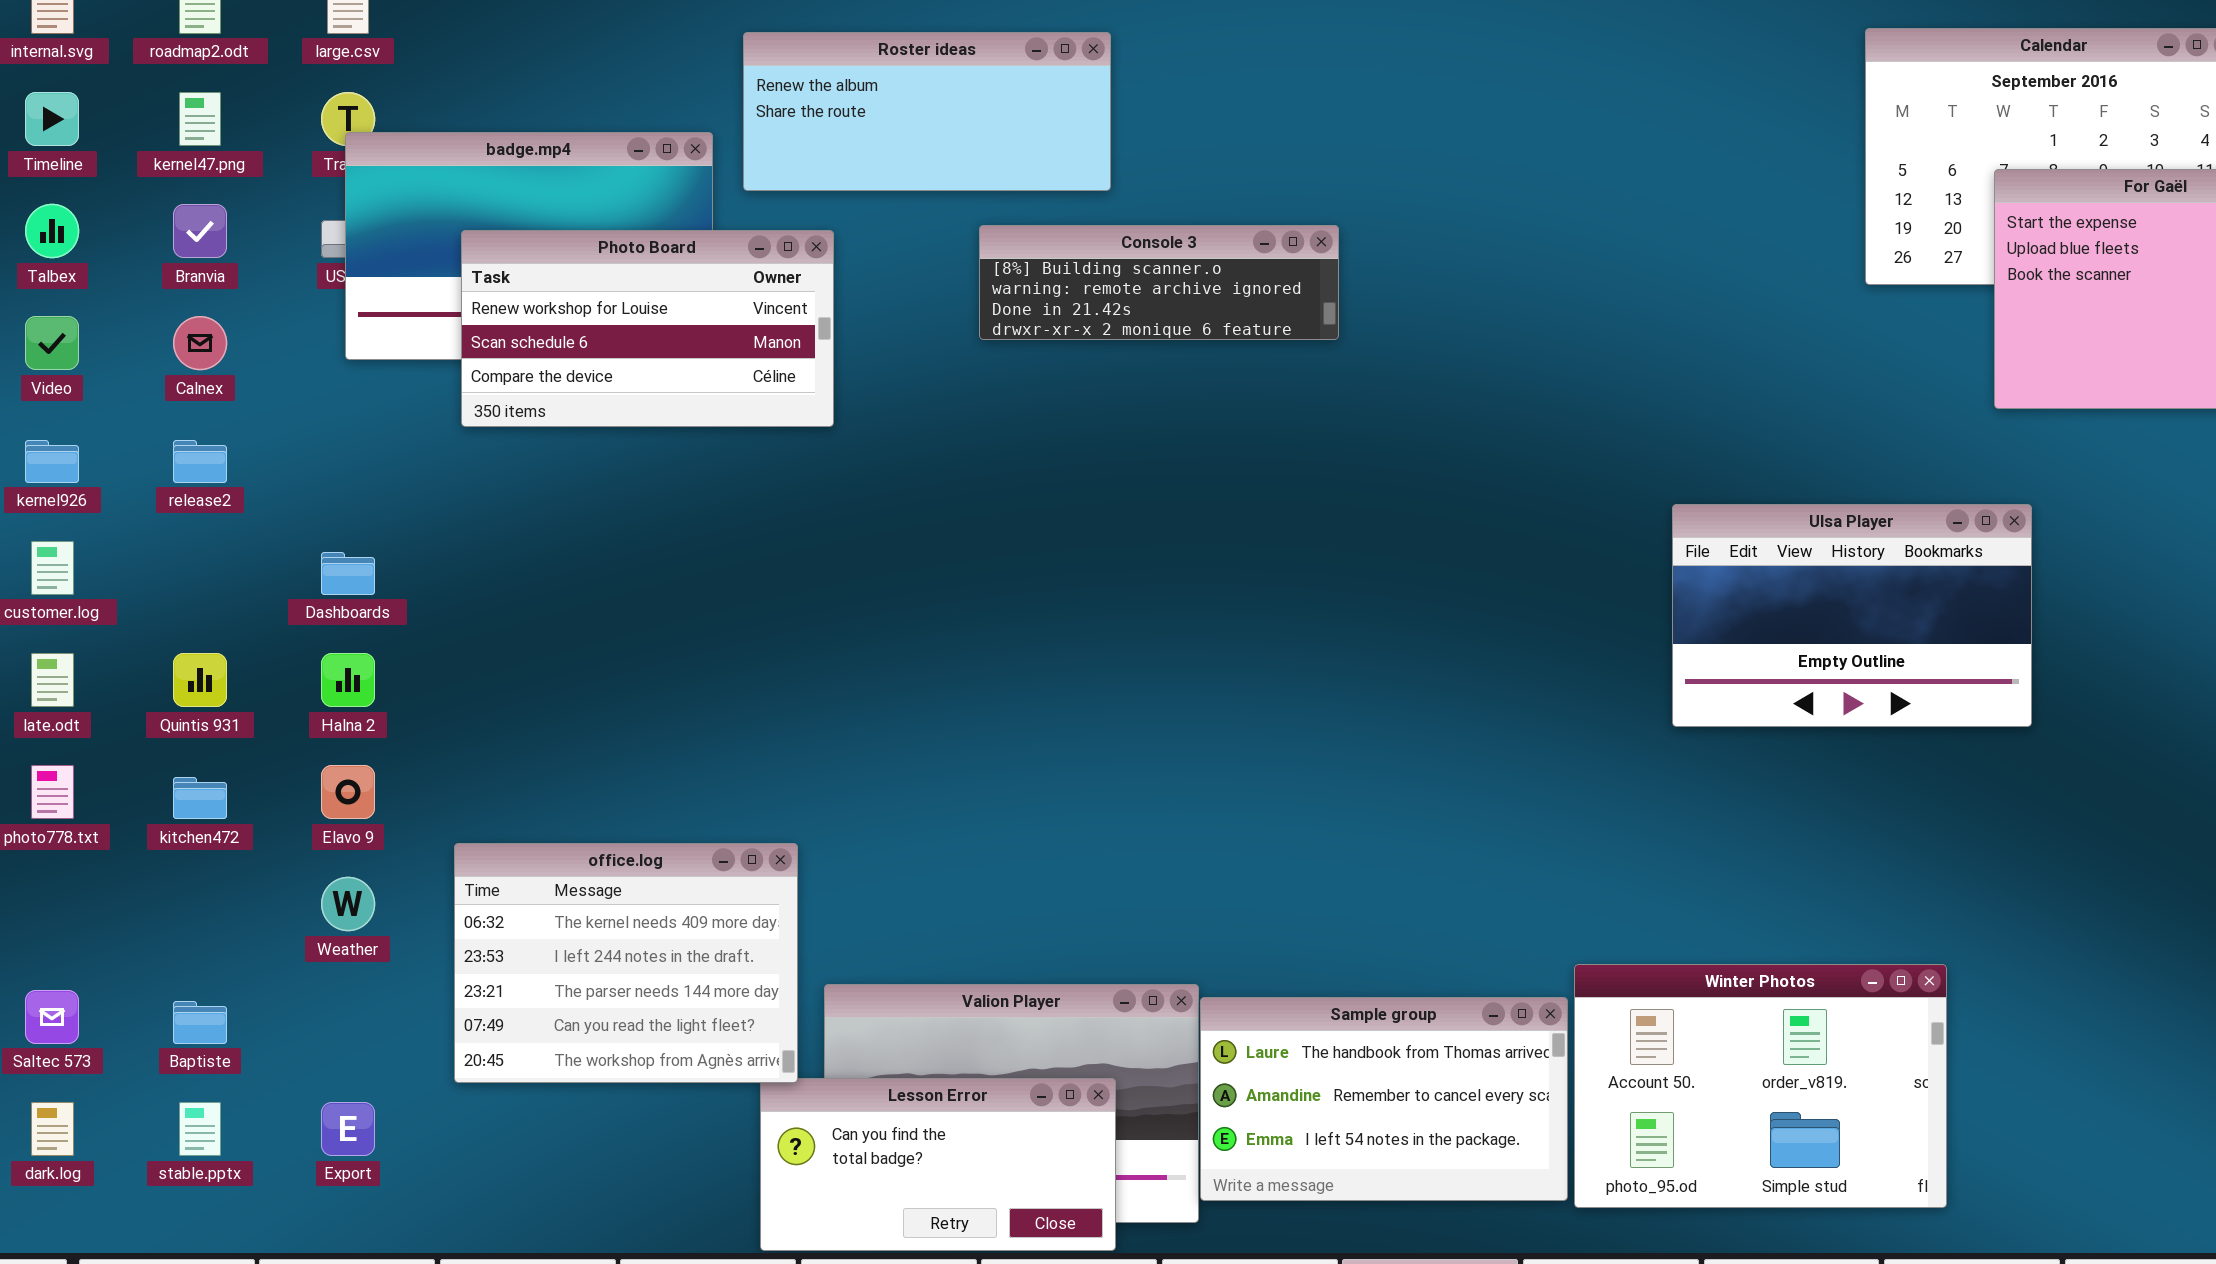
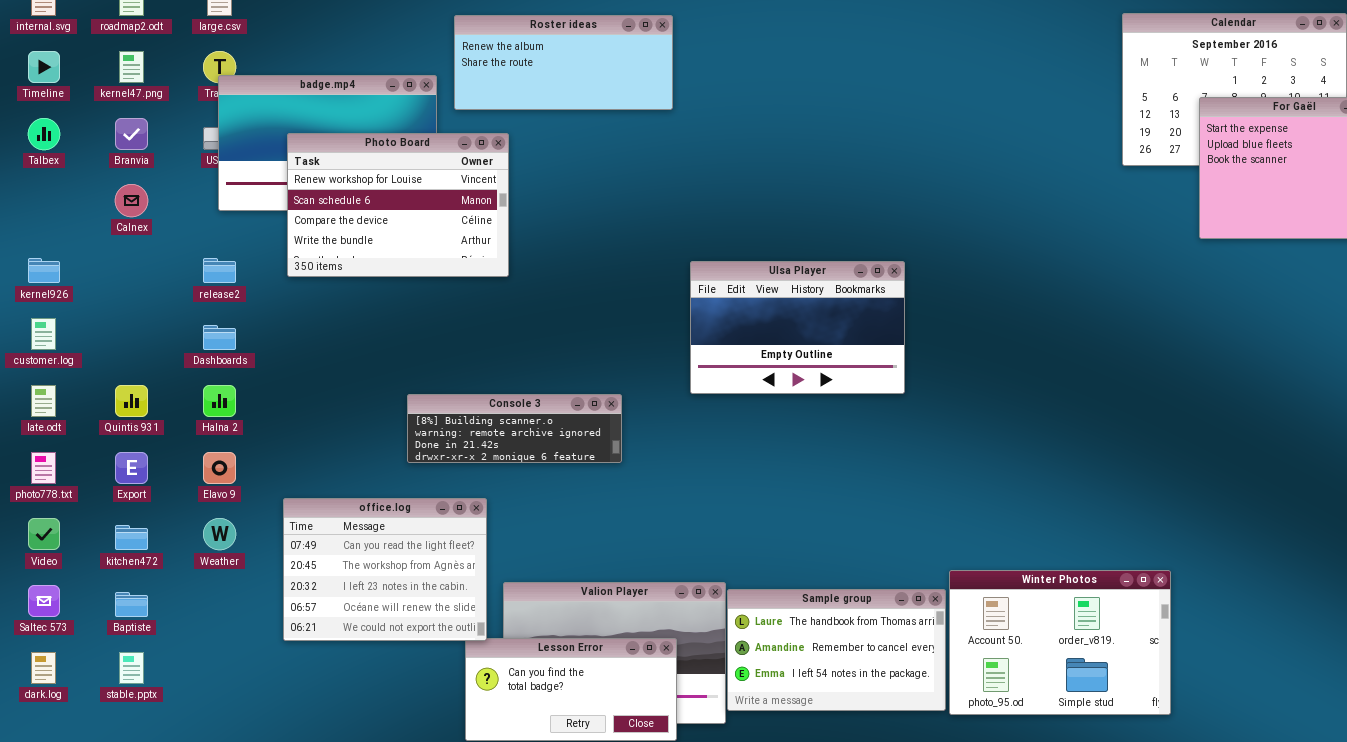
Console 3: [979,225,1339,340] -> [407,394,622,463], moved
Photo Board: [461,230,834,427] -> [287,133,509,277], resized
Video: [25,316,79,370] -> [28,518,60,550], moved
release2: [173,440,227,483] -> [203,258,236,283], moved
Ulsa Player: [1672,504,2032,727] -> [690,261,905,394], moved
kitchen472: [173,777,227,819] -> [115,525,148,550], moved
office.log: [454,843,798,1083] -> [283,498,487,641], scrolled down 3 rows
Export: [321,1102,375,1156] -> [115,452,148,484], moved

